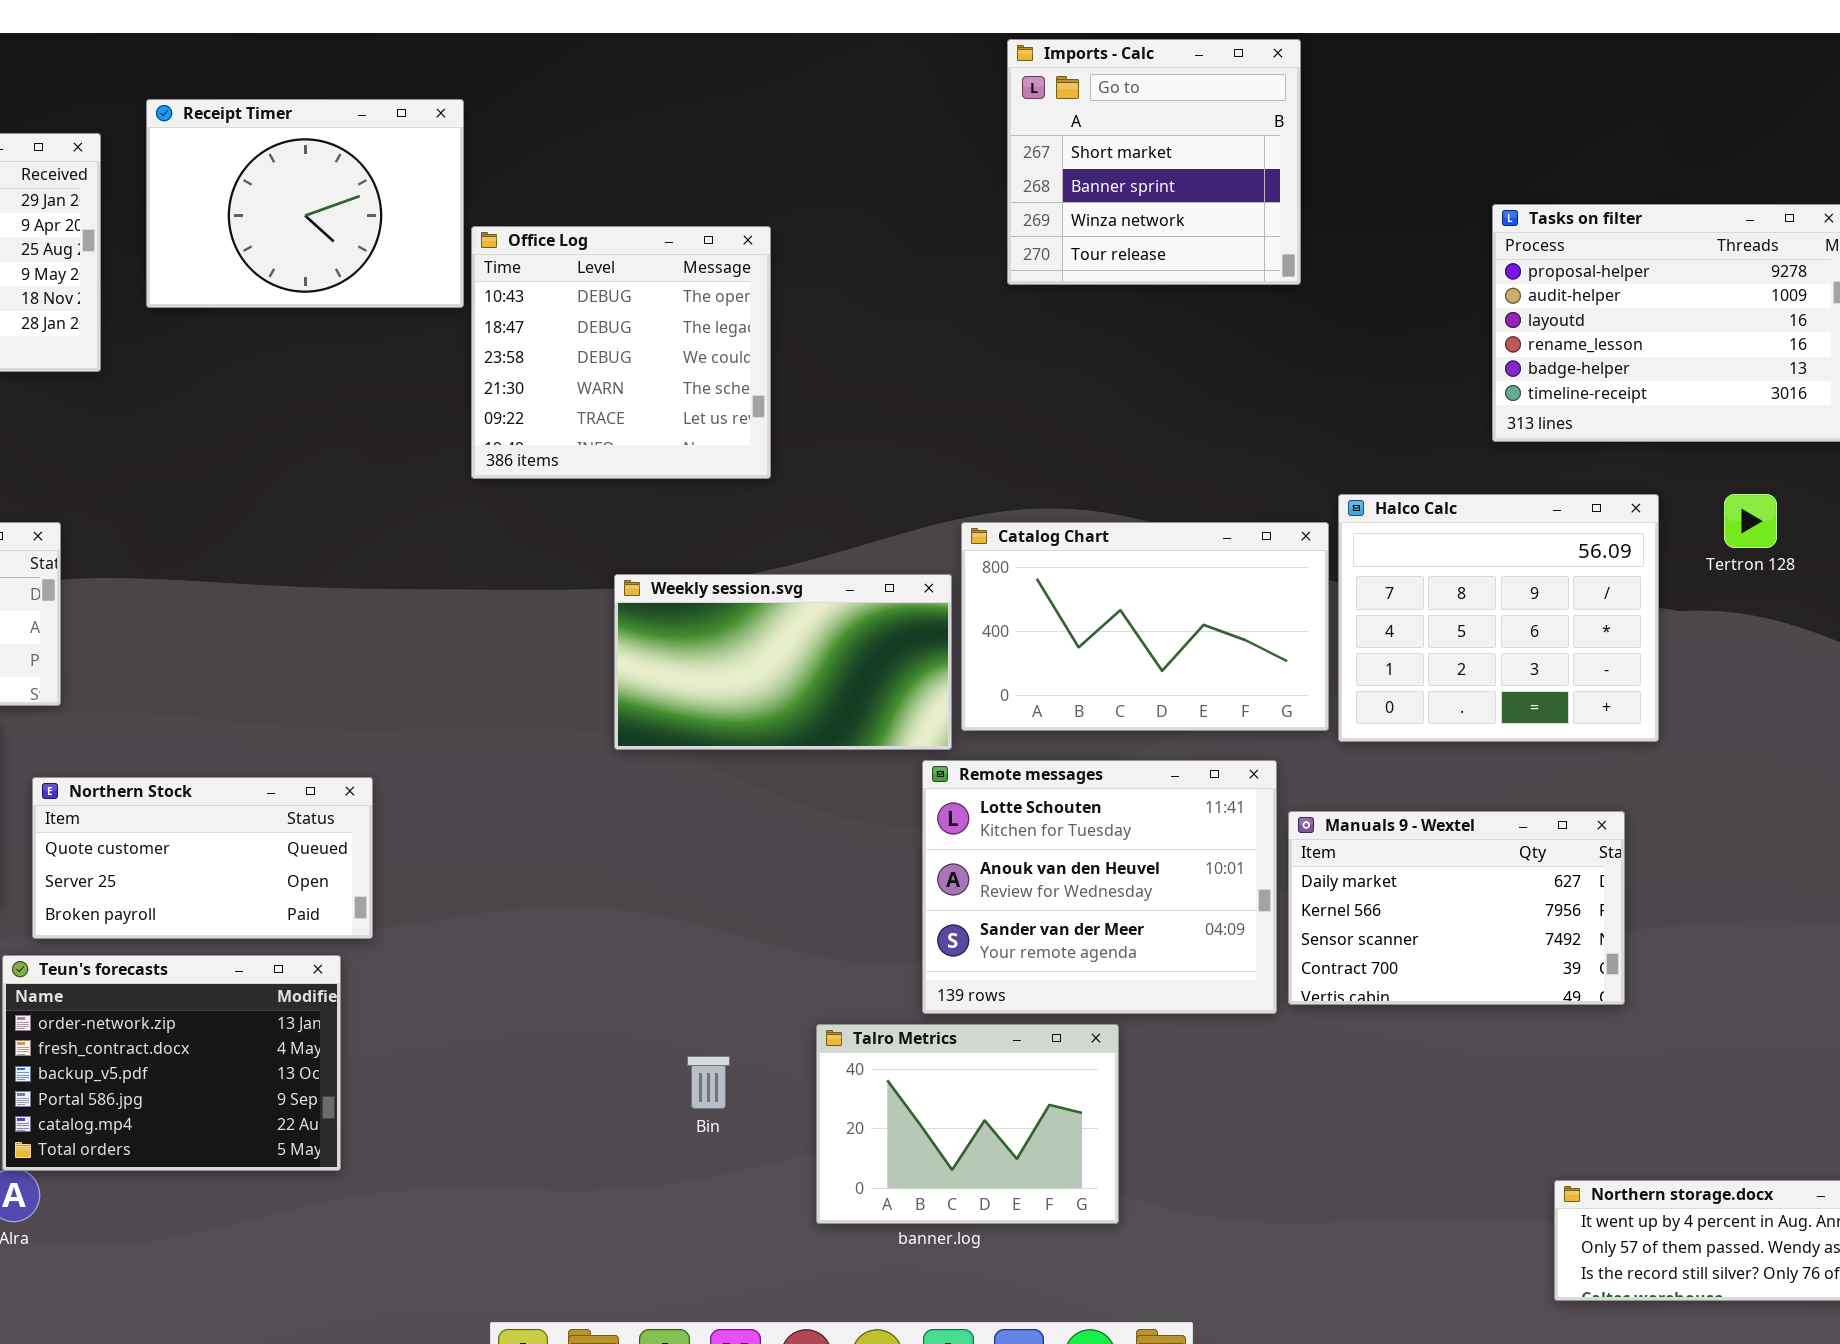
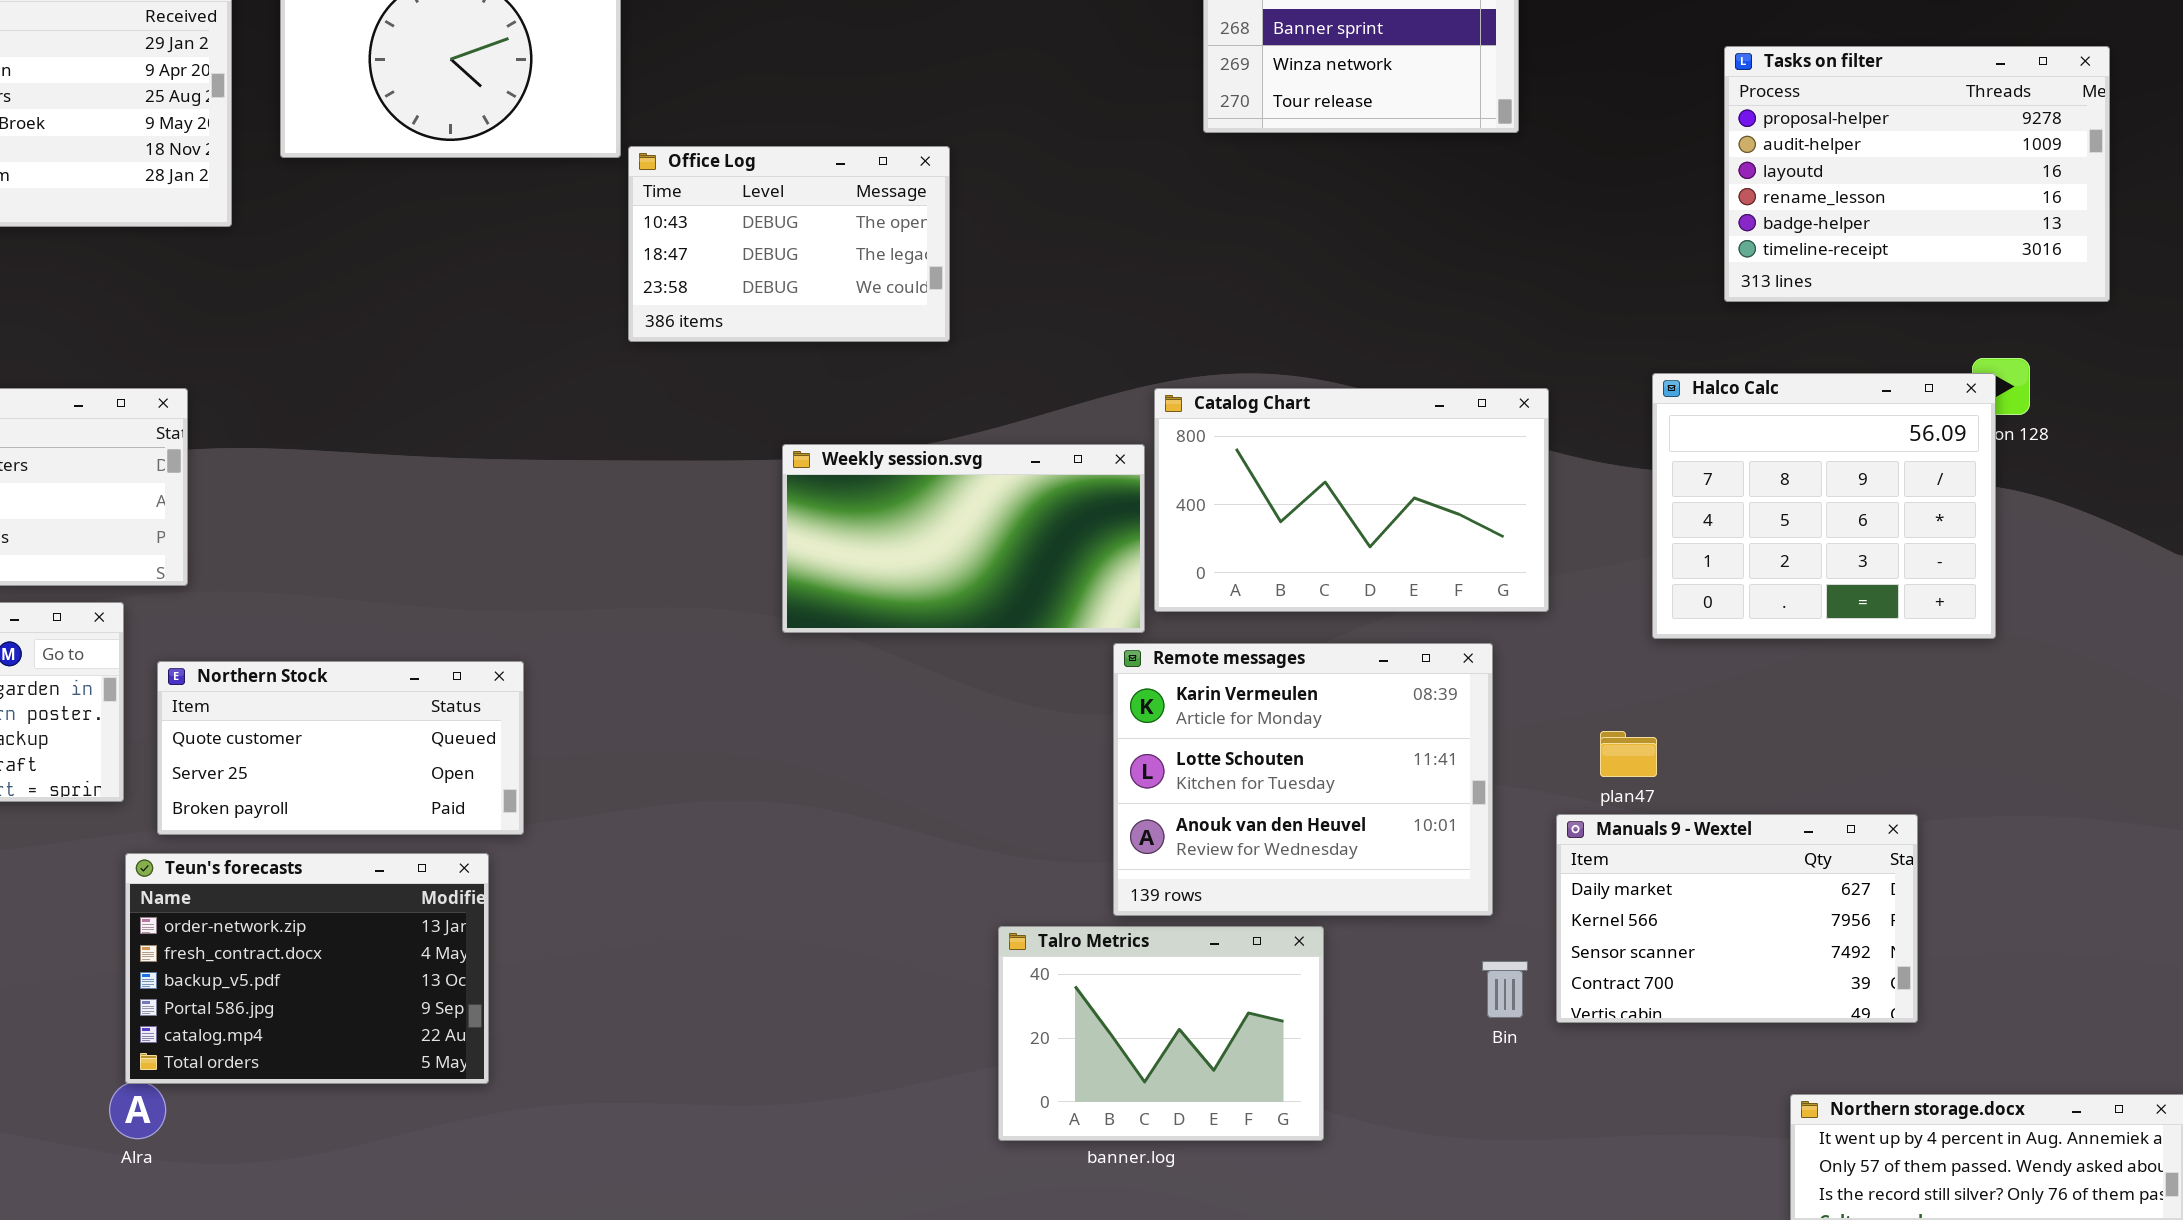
Office Log: [471,226,771,479] -> [628,146,950,342], resized
Halco Calc: [1338,494,1659,742] -> [1652,373,1996,639], moved
Remote messages: [922,760,1277,1014] -> [1113,643,1493,916], scrolled up 1 row
Manuals 9 - Wextel: [1288,811,1625,1005] -> [1556,814,1918,1023], moved
Bin: [687,1056,730,1109] -> [1482,961,1528,1018], moved

